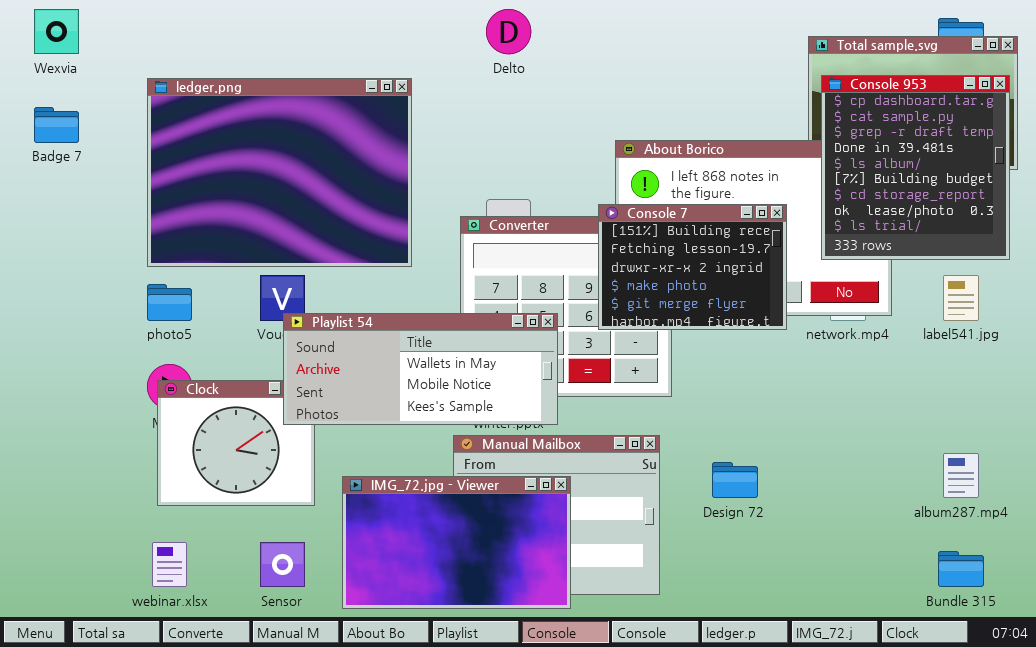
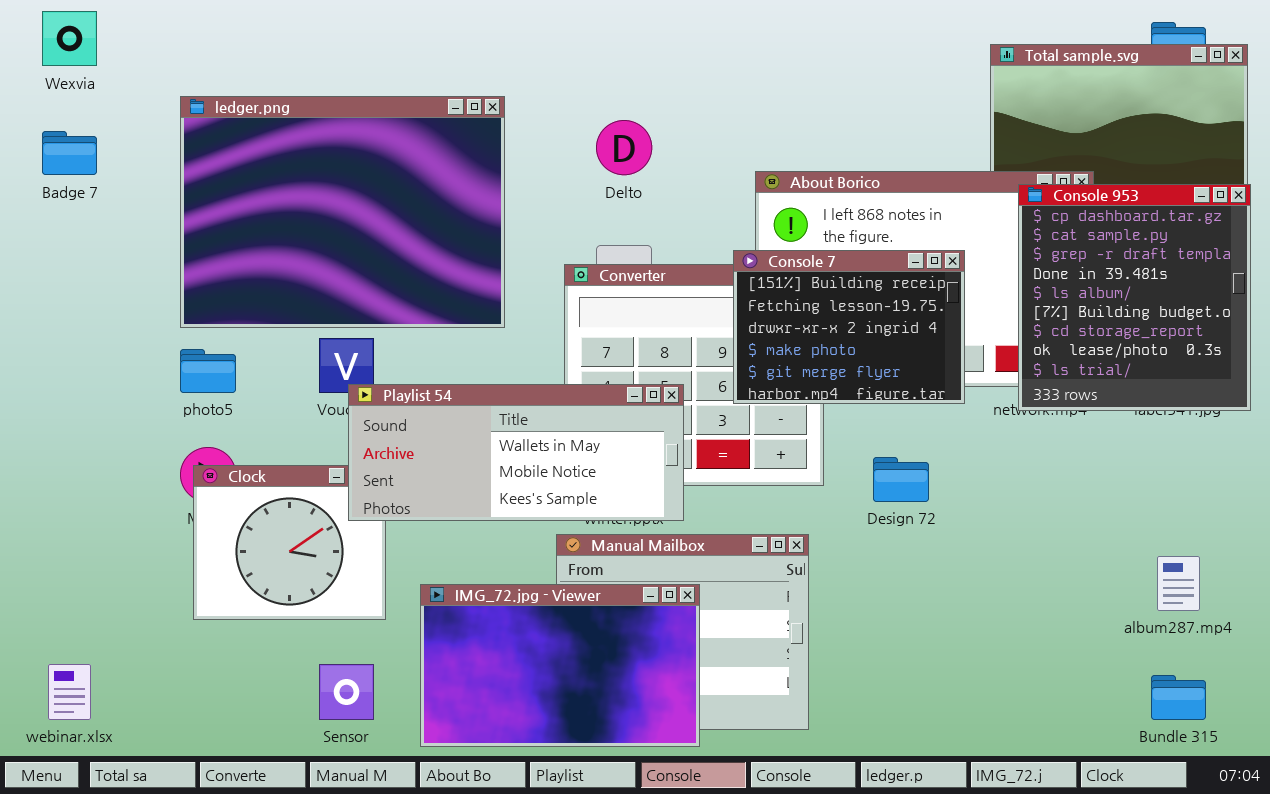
Delto: [486,9,531,54] -> [596,120,652,175], moved
Console 953: [821,75,1010,260] -> [1018,184,1251,411], moved
Design 72: [712,462,758,498] -> [873,457,929,502], moved
webinar.xlsx: [152,542,187,587] -> [48,664,91,720], moved

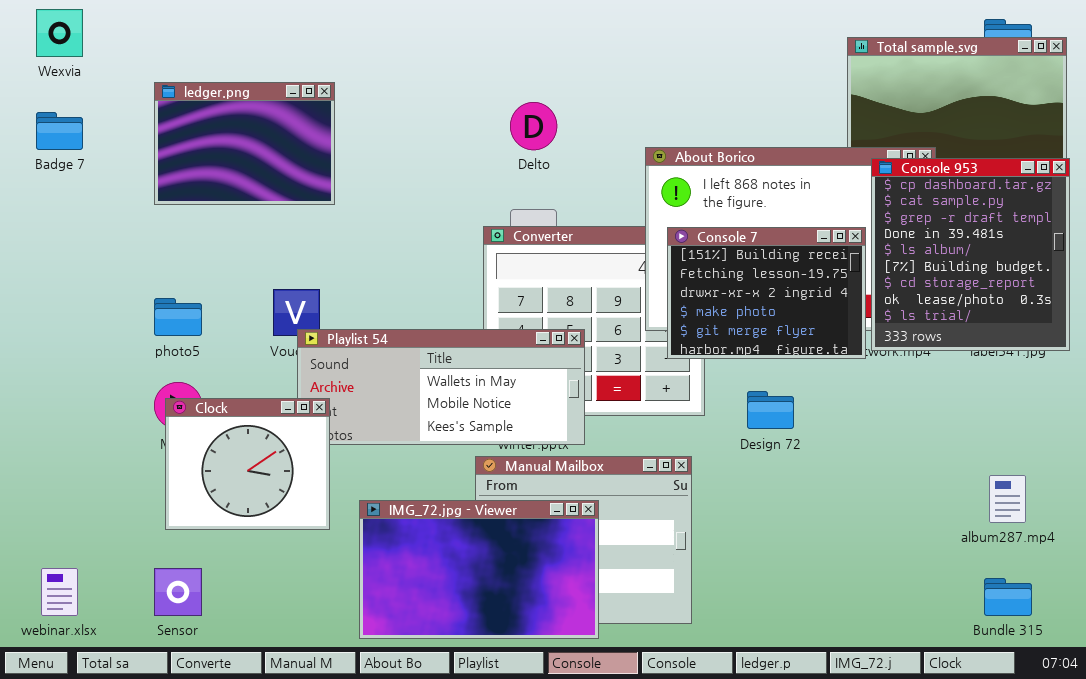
ledger.png: [180,96,505,328] -> [154,82,335,205], resized
Console 7: [733,250,965,404] -> [667,227,866,359], moved
Clock: [193,465,386,620] -> [165,398,330,530], raised
Sensor: [319,664,374,720] -> [154,568,202,616], moved

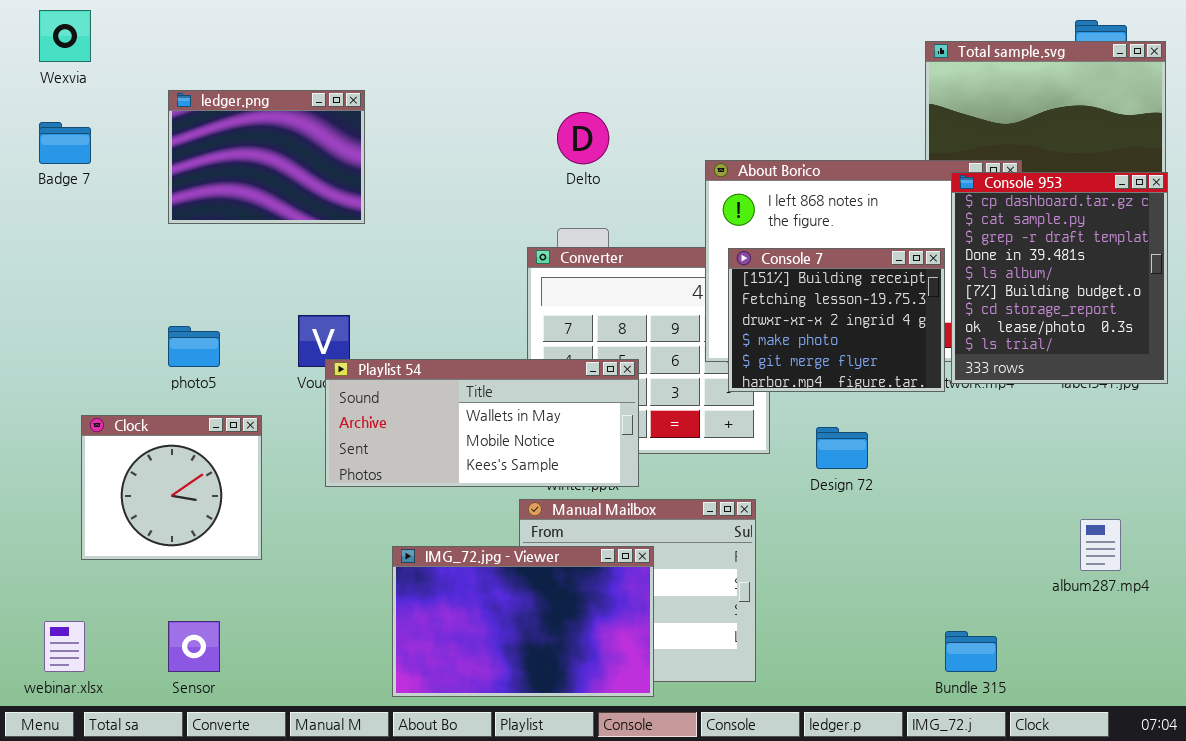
Clock: [165,398,330,530] -> [81,415,262,560], moved
Bundle 315: [984,578,1032,616] -> [945,631,997,672], moved

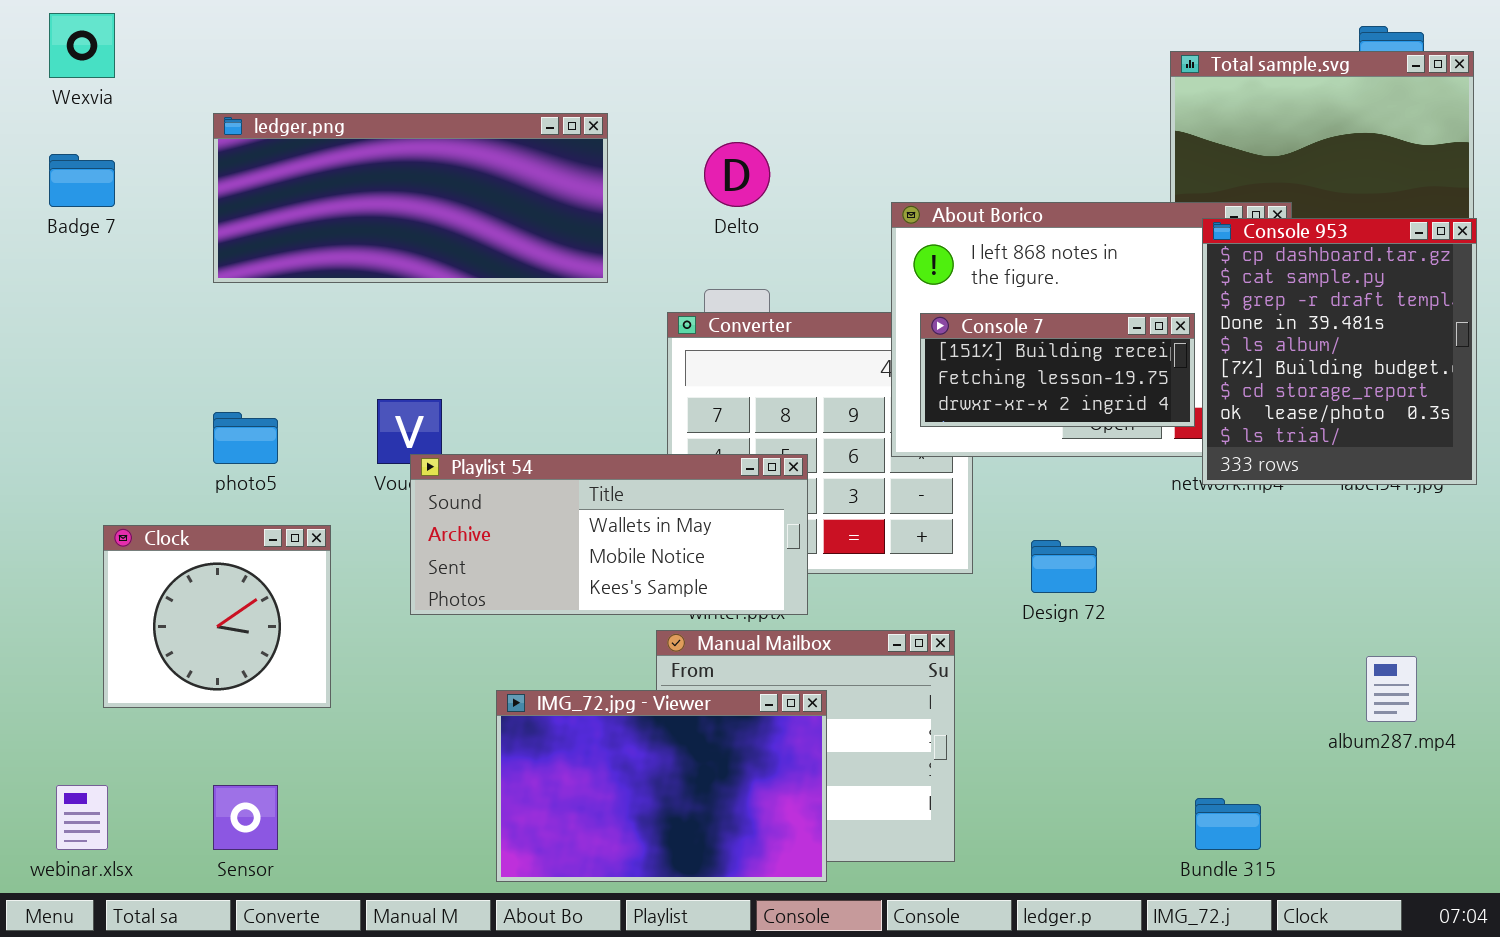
ledger.png: [168,90,365,224] -> [213,113,608,283], resized
Console 7: [728,248,945,392] -> [920,313,1195,427], resized

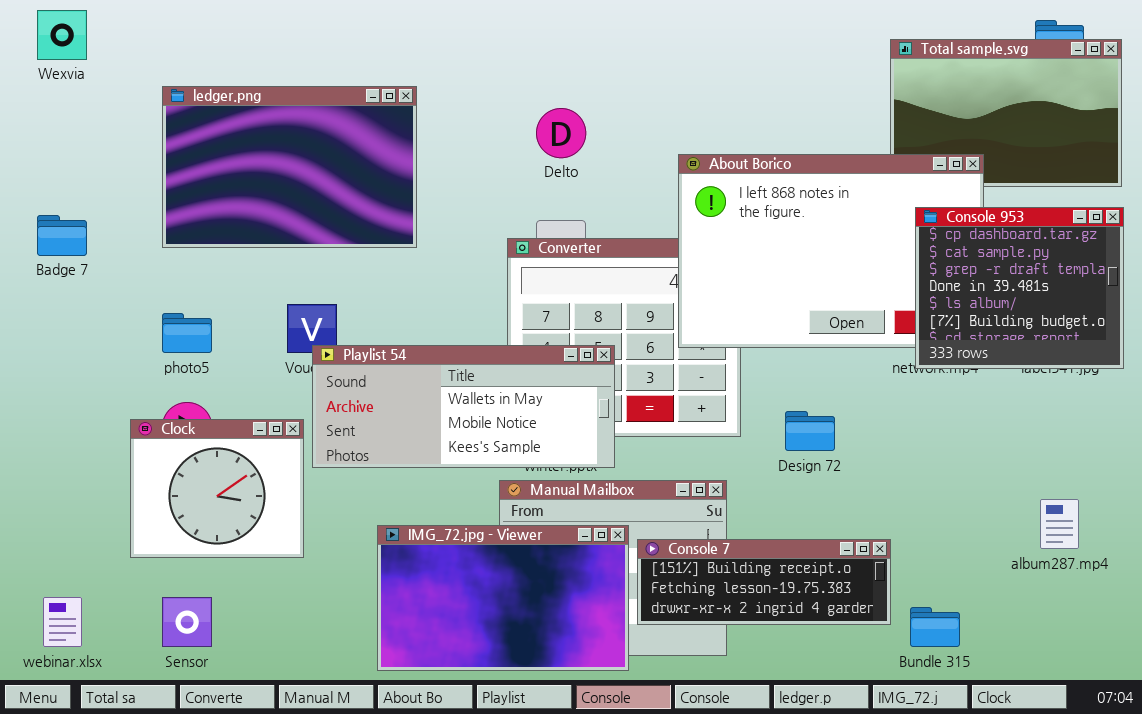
ledger.png: [213,113,608,283] -> [162,86,417,248], resized
Badge 7: [49,154,115,207] -> [37,215,87,256], moved
Console 953: [1202,218,1477,485] -> [915,207,1124,369], resized
Console 7: [920,313,1195,427] -> [637,539,891,625], moved, resized
Clock: [103,525,331,708] -> [130,419,304,558], moved

